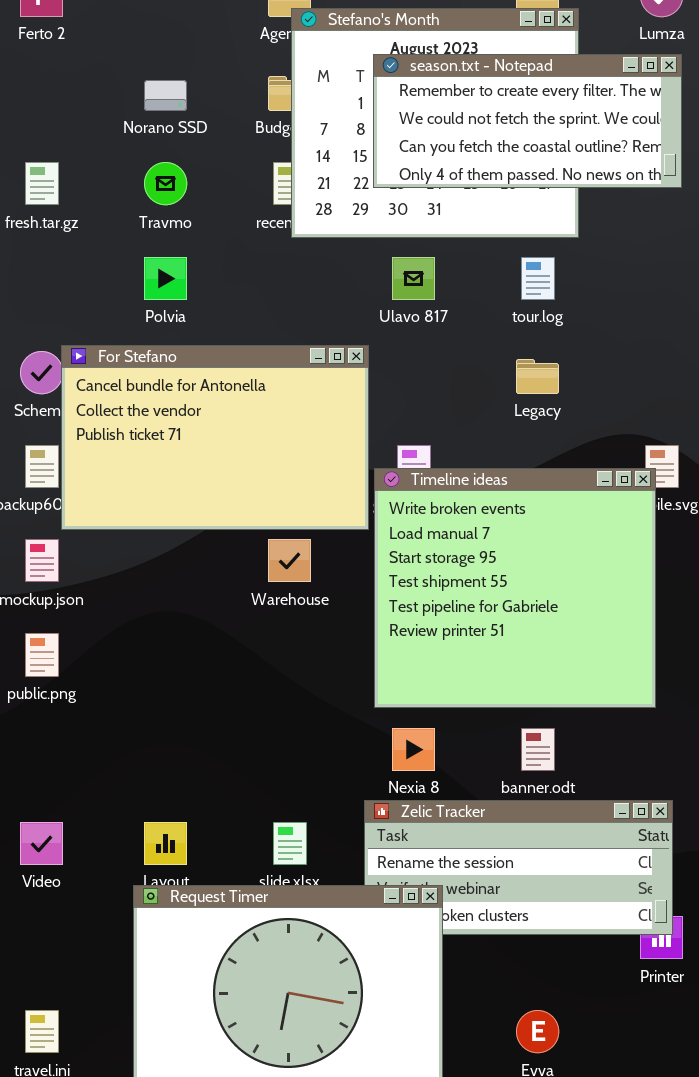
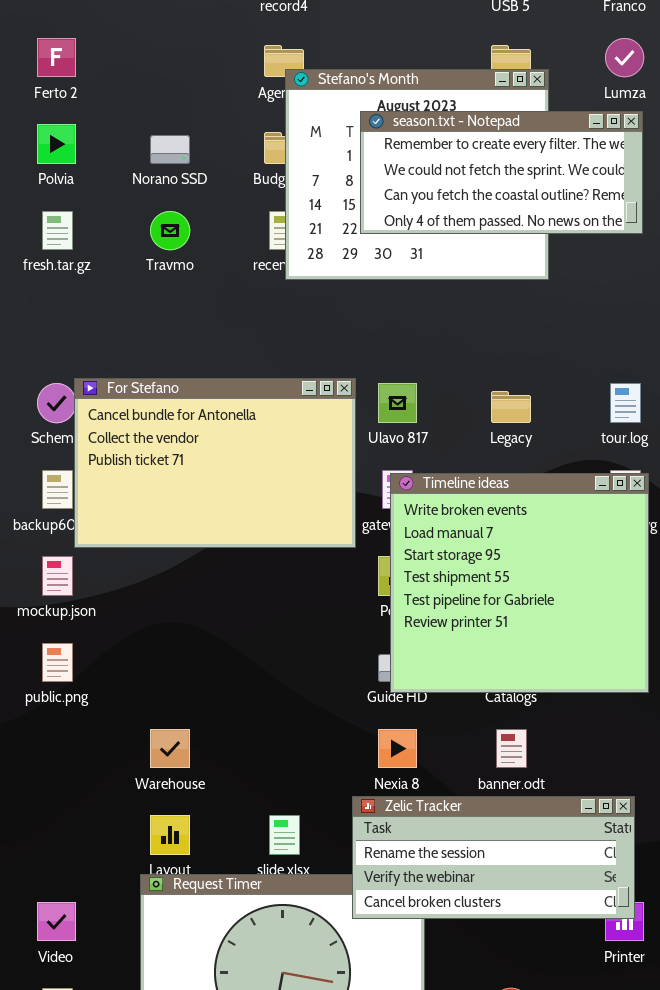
Polvia: [144,257,187,300] -> [37,124,76,164], moved
Ulavo 817: [392,257,435,300] -> [378,383,417,423], moved
tour.log: [521,257,555,300] -> [610,383,641,423], moved
Timeline ideas: [374,468,656,708] -> [390,473,649,693], moved
Warehouse: [268,539,311,582] -> [150,729,190,768], moved
Zelic Tracker: [364,800,673,935] -> [352,796,635,919], raised
Video: [20,822,63,865] -> [37,902,76,941], moved

